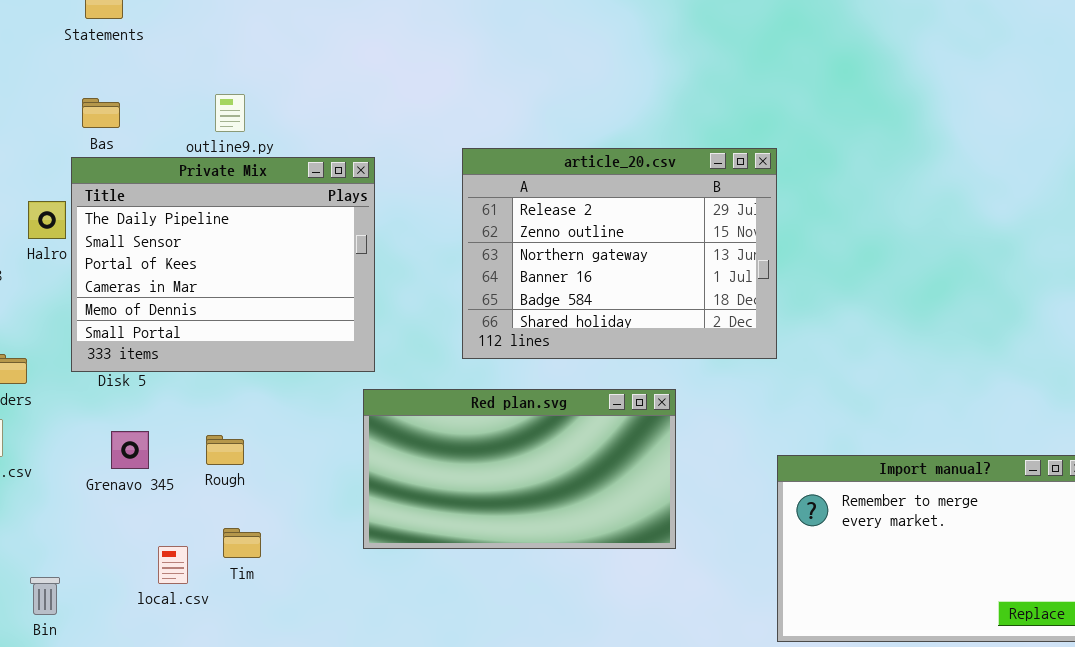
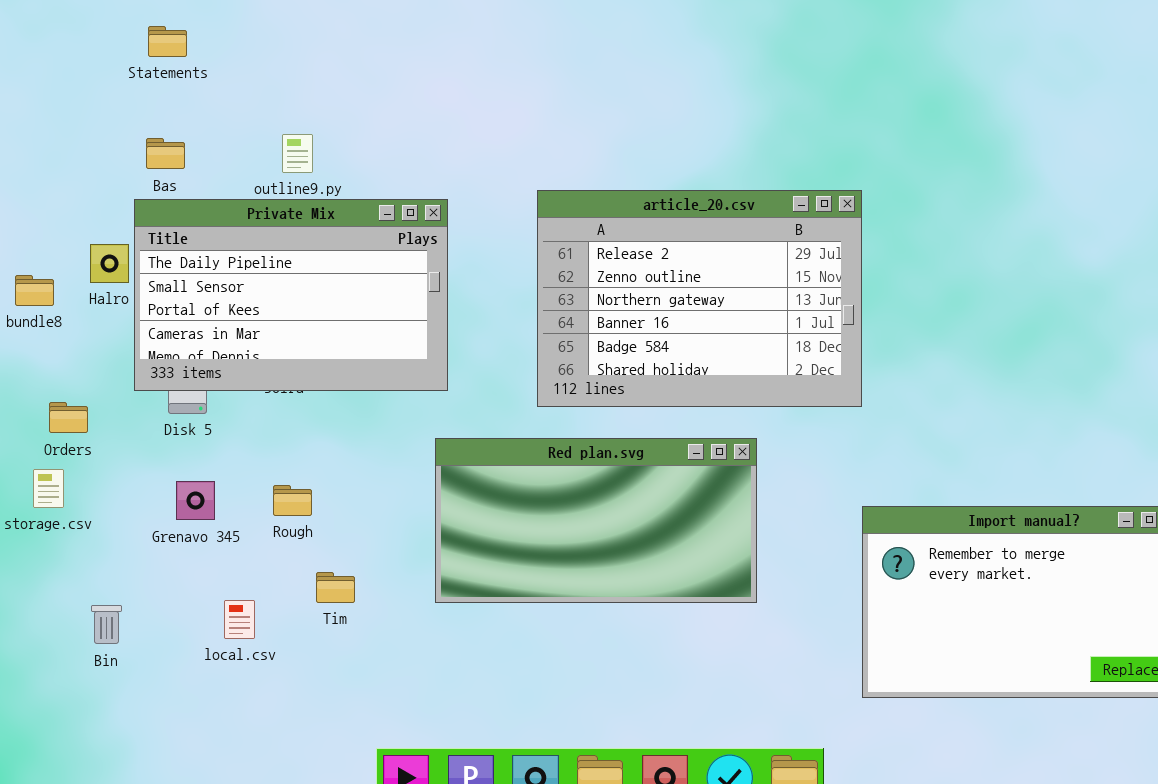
Private Mix: [71,157,375,372] -> [134,199,448,391], resized
Tim: [223,528,261,558] -> [316,572,355,603], moved
Bin: [30,577,60,615] -> [91,605,122,644], moved

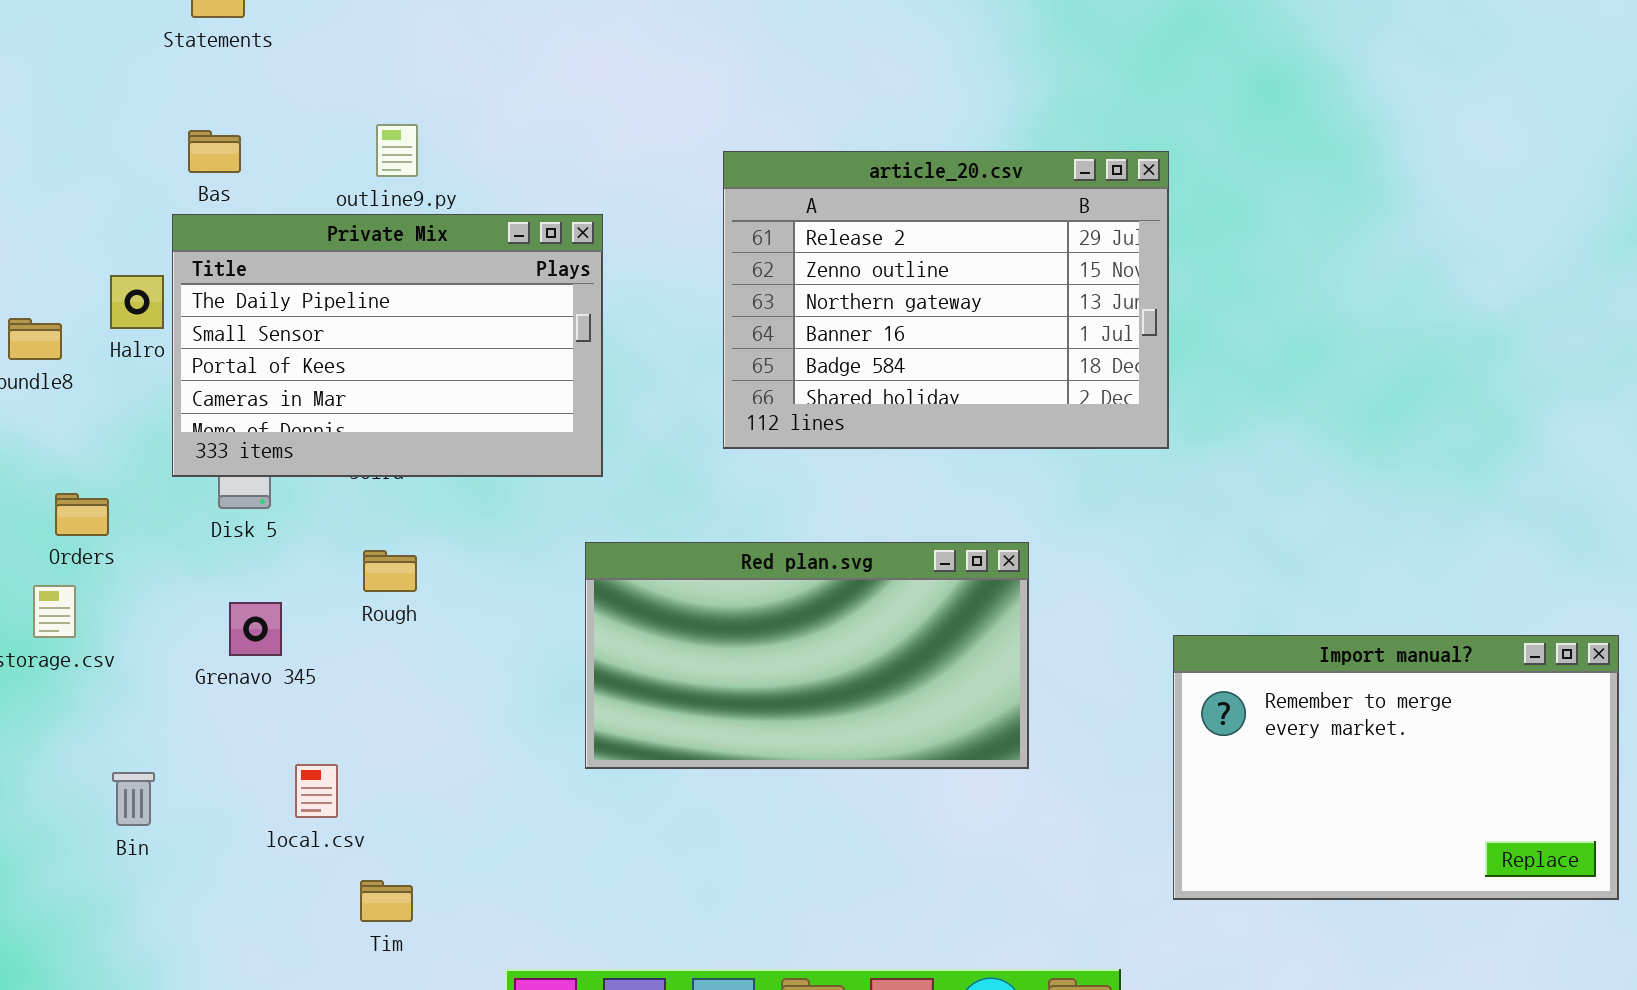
article_20.csv: [537,190,862,407] -> [723,151,1169,449], moved
Rough: [273,485,312,516] -> [363,550,417,592], moved
Tim: [316,572,355,603] -> [360,880,413,922], moved

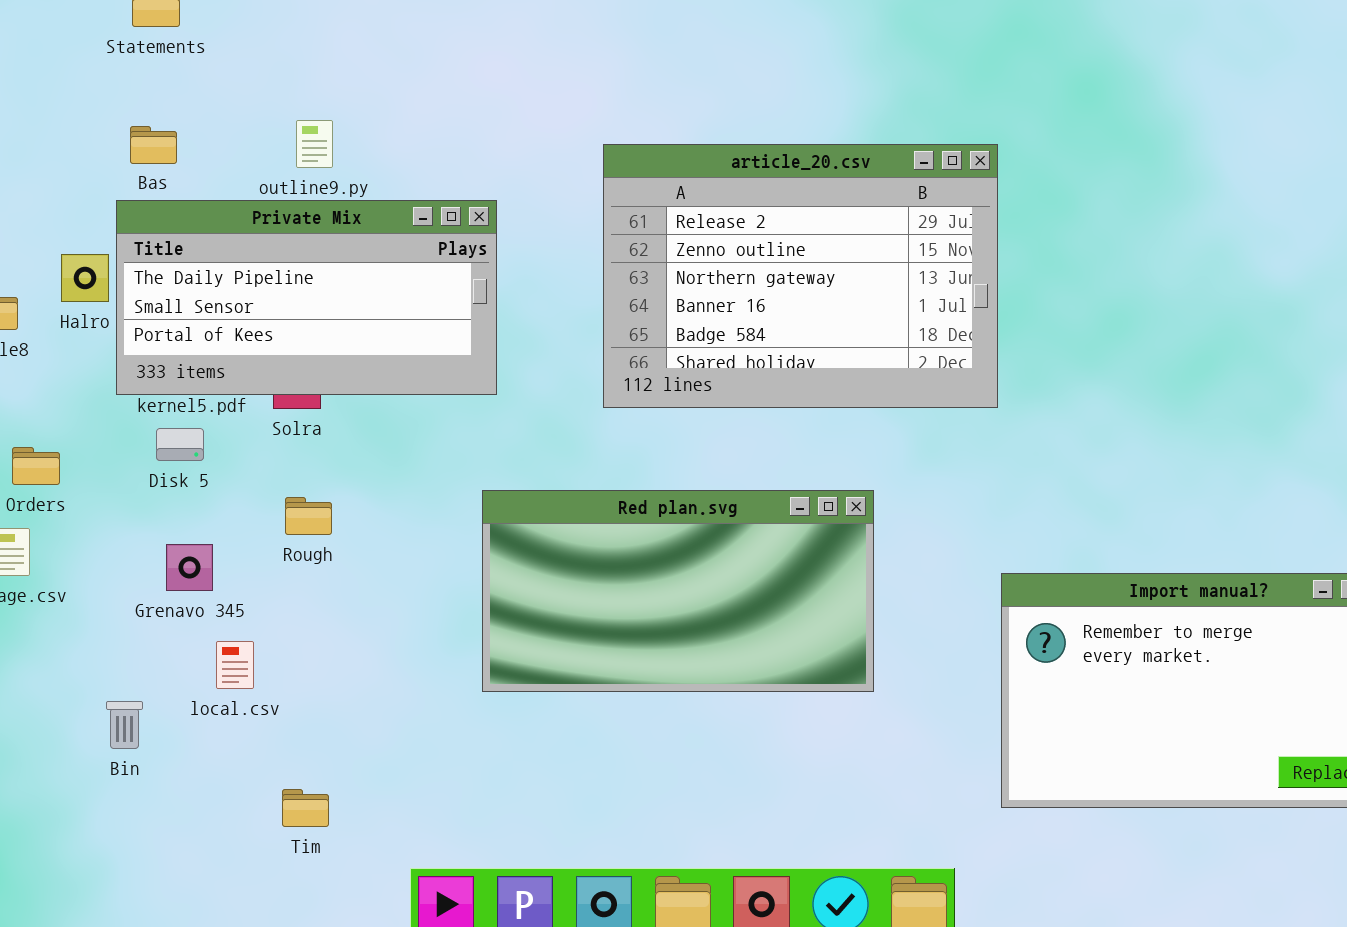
Private Mix: [172,214,603,477] -> [116,200,497,395], resized
local.csv: [295,764,338,818] -> [216,641,254,689], moved
Bin: [112,772,155,826] -> [106,701,143,749], moved

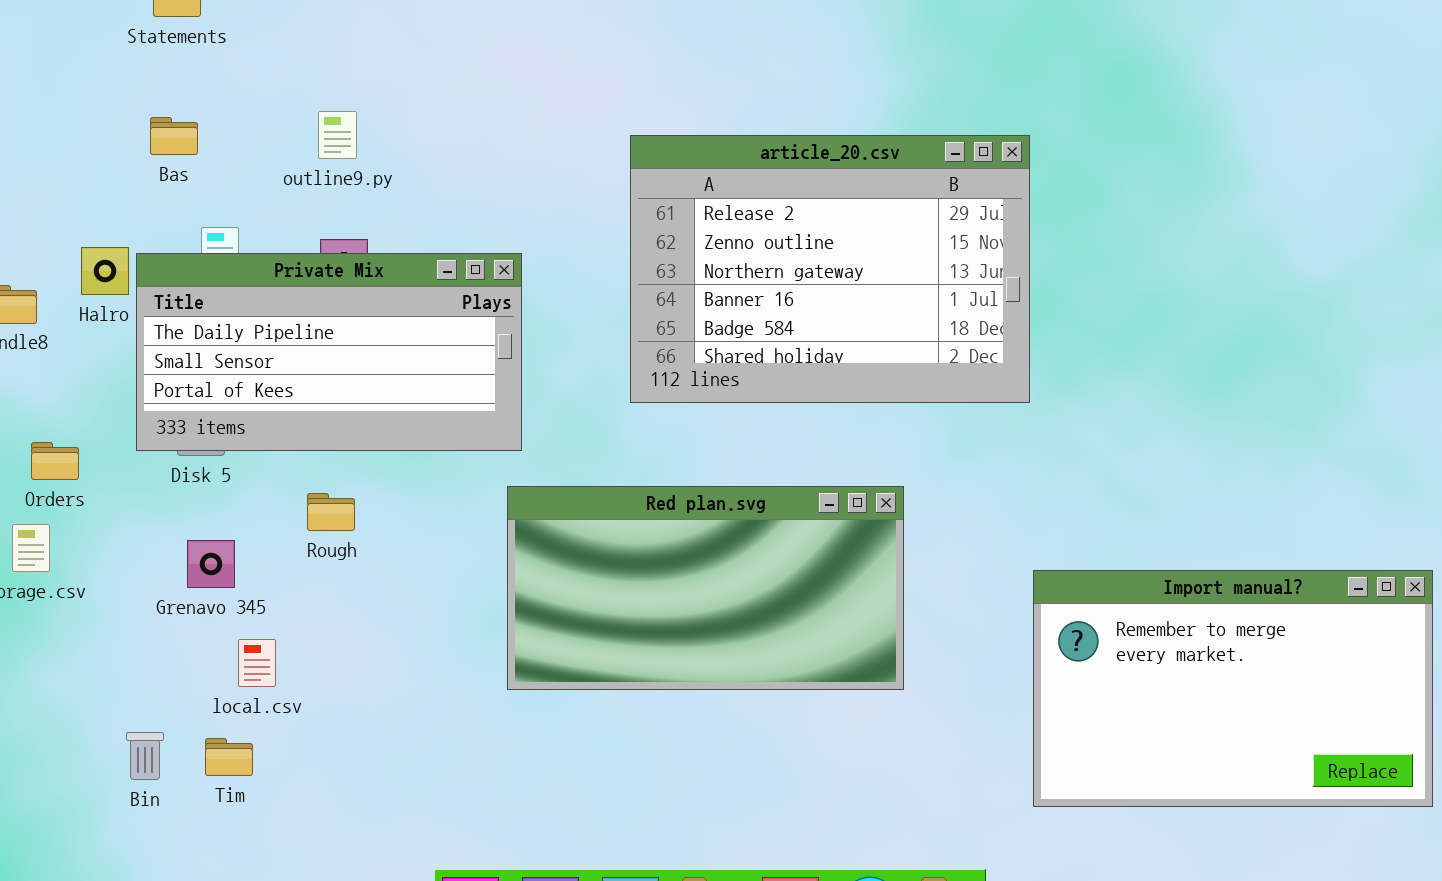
Private Mix: [116,200,497,395] -> [136,253,522,451], moved
Bin: [106,701,143,749] -> [126,732,164,780], moved
Tim: [282,789,329,827] -> [205,738,253,776], moved

